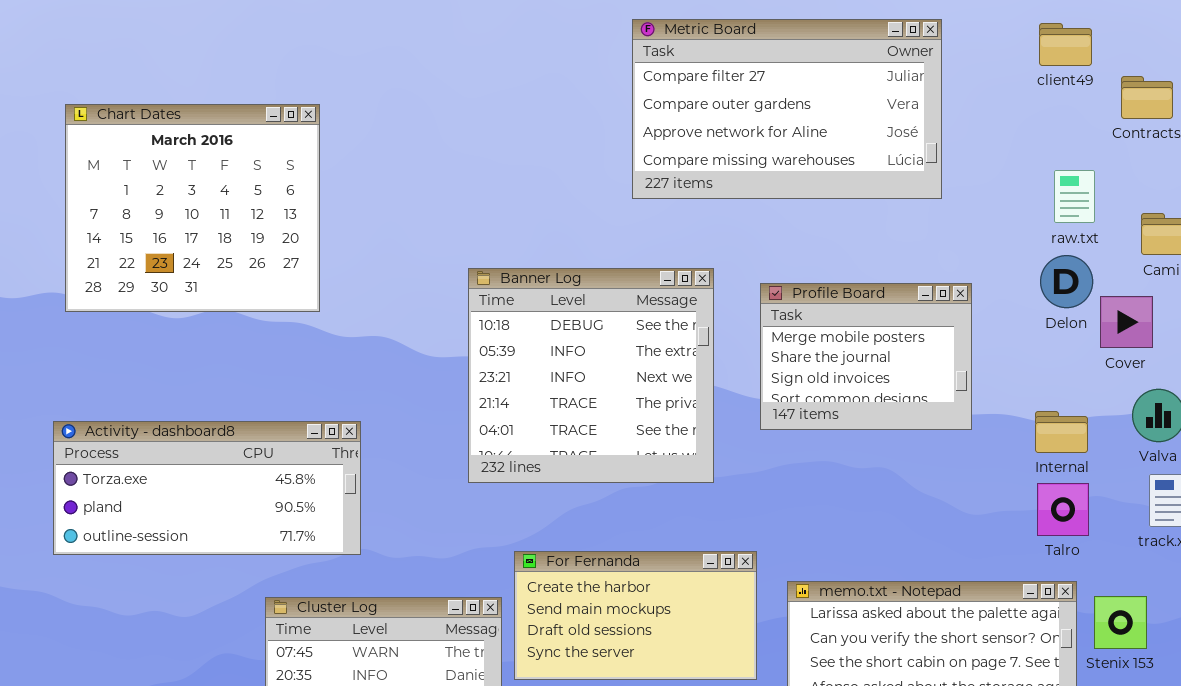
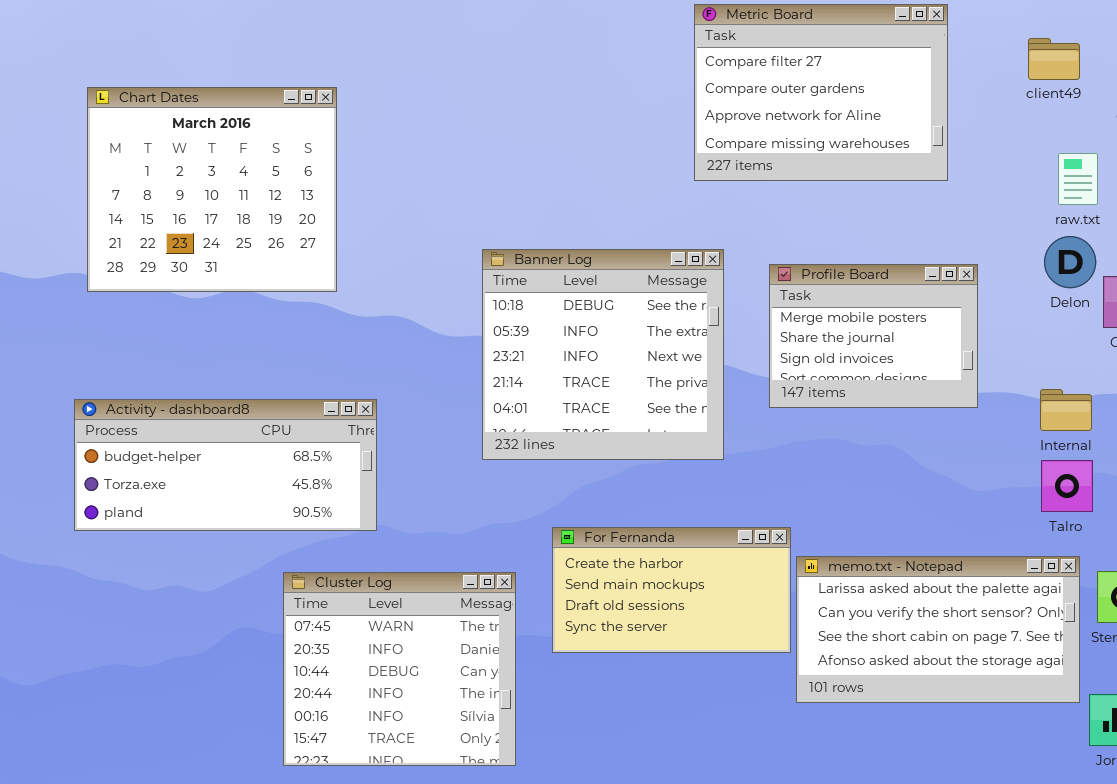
Metric Board: [632,19,942,199] -> [694,4,948,181], resized
client49: [1039,23,1092,66] -> [1028,38,1080,80], moved
Activity - dashboard8: [53,421,361,555] -> [74,399,377,531], scrolled up 1 row
For Fernanda: [514,551,757,680] -> [552,527,791,653], moved

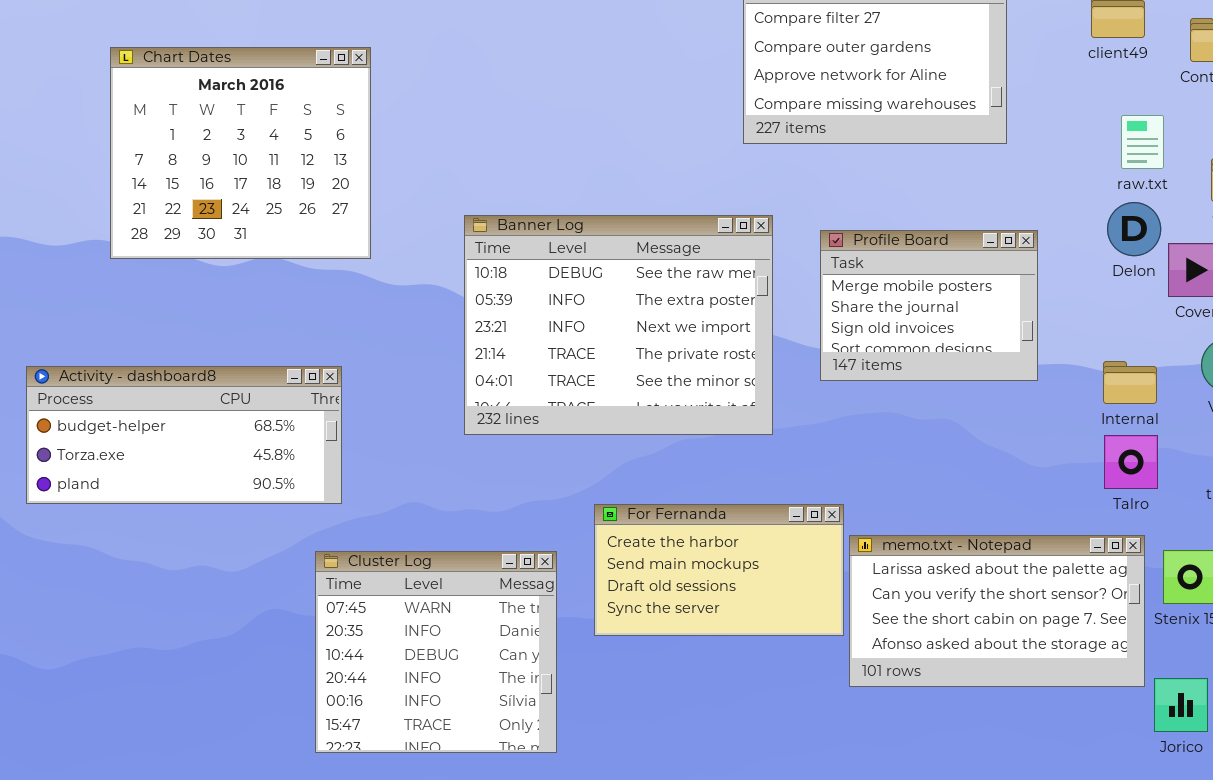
Banner Log: [482,249,724,460] -> [464,215,773,435], resized
Activity - dashboard8: [74,399,377,531] -> [26,366,342,504], moved

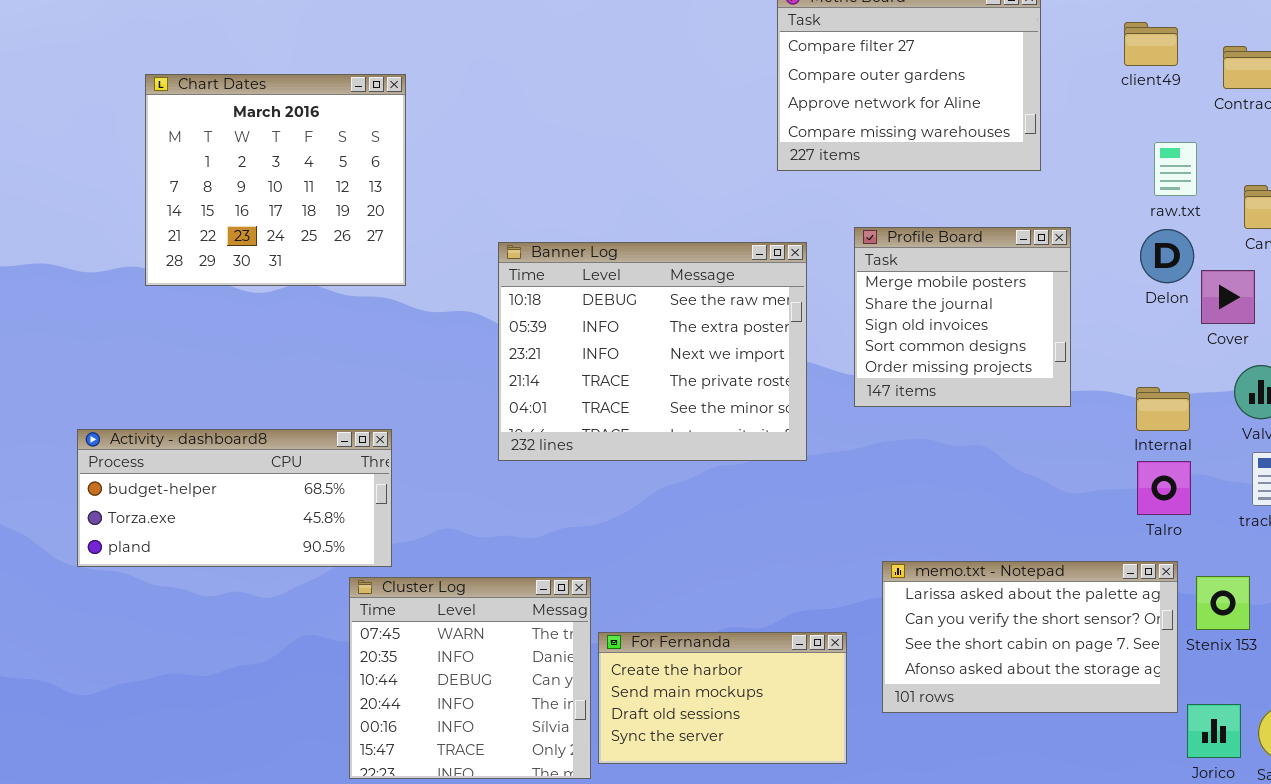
Profile Board: [820,230,1038,381] -> [854,227,1071,407], resized
Activity - dashboard8: [26,366,342,504] -> [77,429,392,567], moved
For Fernanda: [594,504,844,636] -> [598,632,847,764], moved

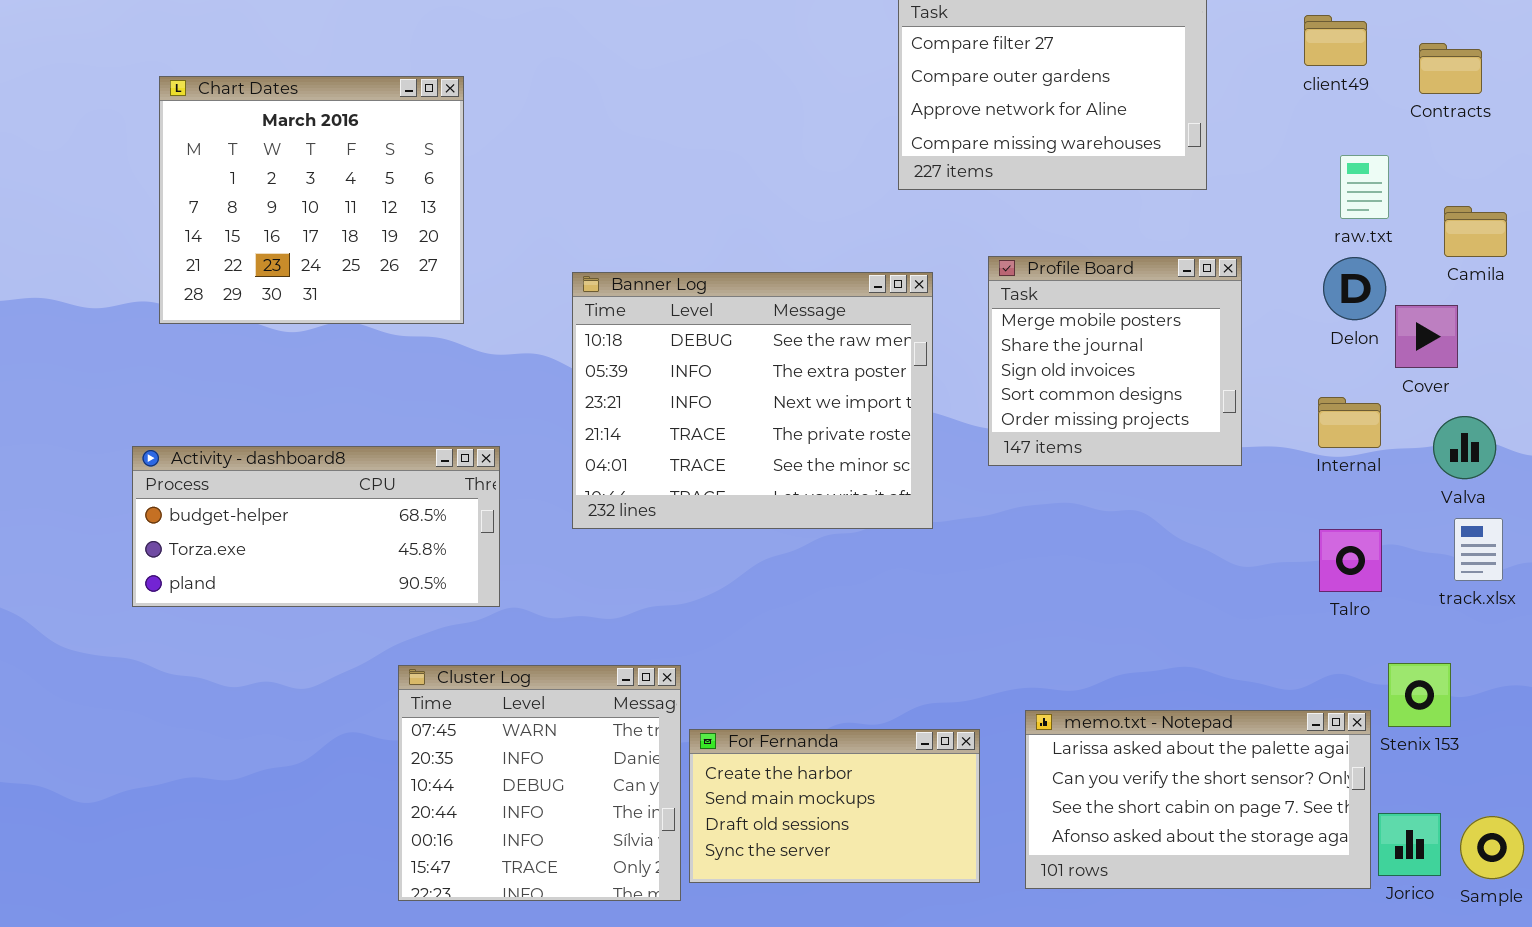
Internal: [1136,387,1190,431] -> [1318,397,1381,448], moved
Activity - dashboard8: [77,429,392,567] -> [132,446,500,607], moved
memo.txt - Notepad: [882,561,1178,713] -> [1025,710,1371,889], moved

